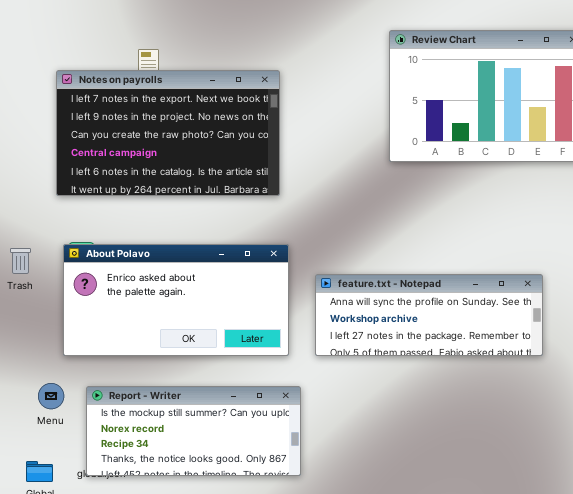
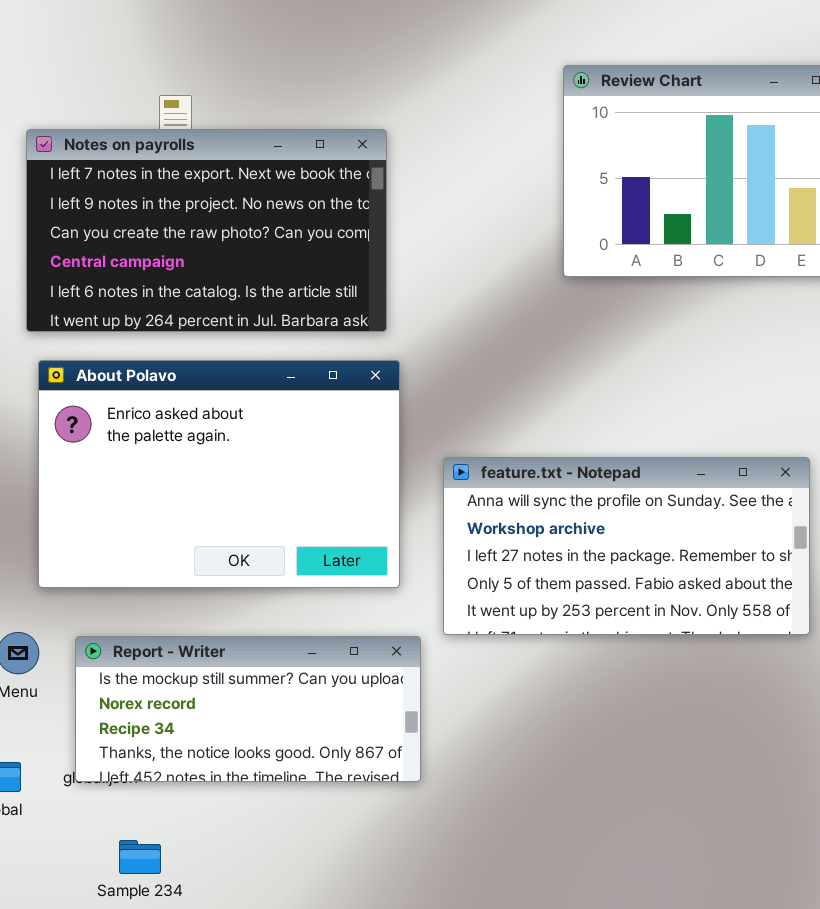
About Polavo: [63,244,289,356] -> [38,360,400,588], resized
feature.txt - Notepad: [315,274,543,356] -> [443,457,810,635], resized

